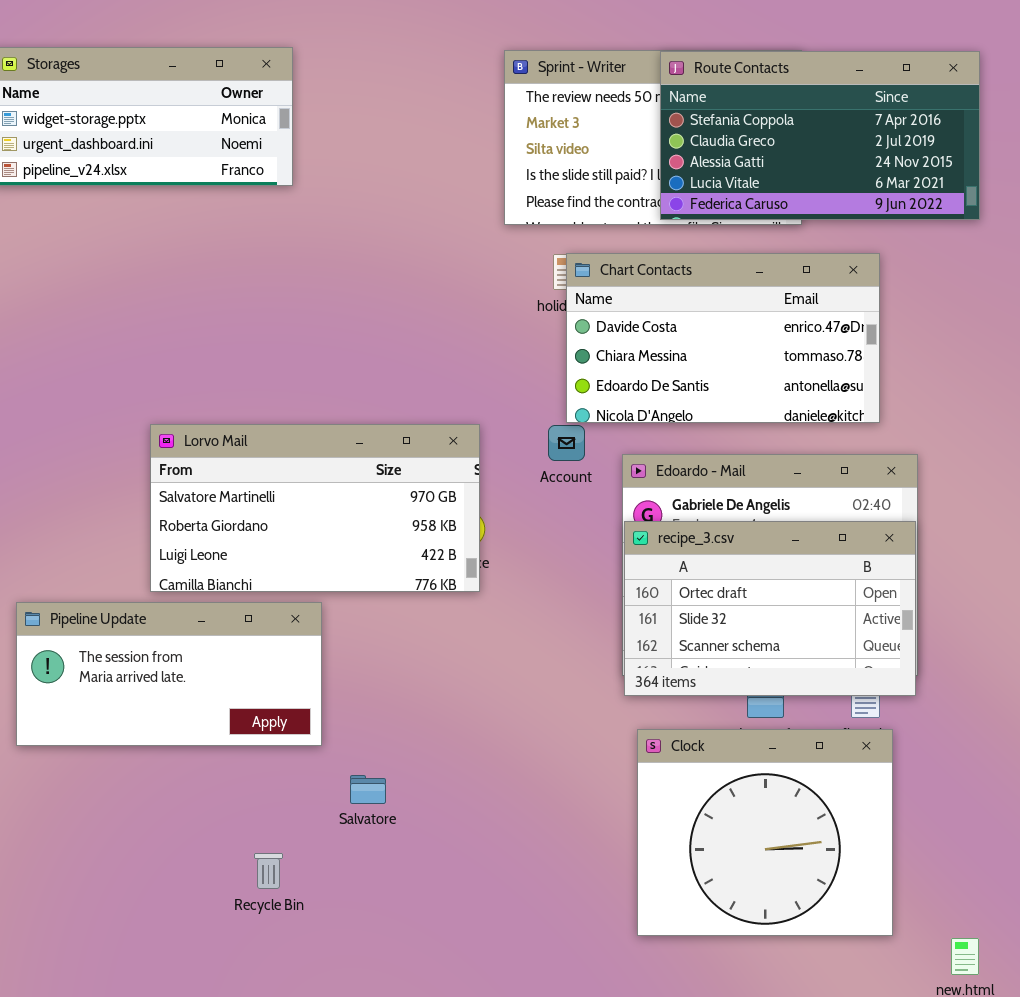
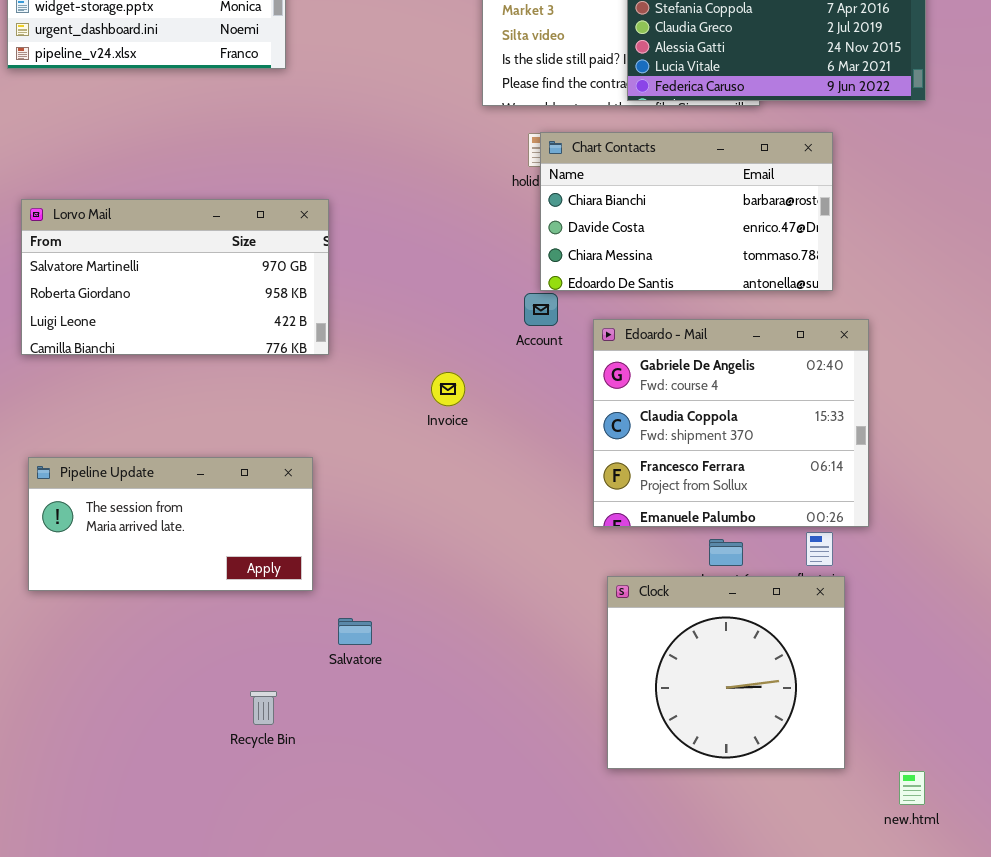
Chart Contacts: [566,253,880,423] -> [540,132,833,291], scrolled up 1 row
Lorvo Mail: [150,424,480,592] -> [21,199,329,355], moved
recipe_3.csv: [624,521,916,696] -> none, closed

